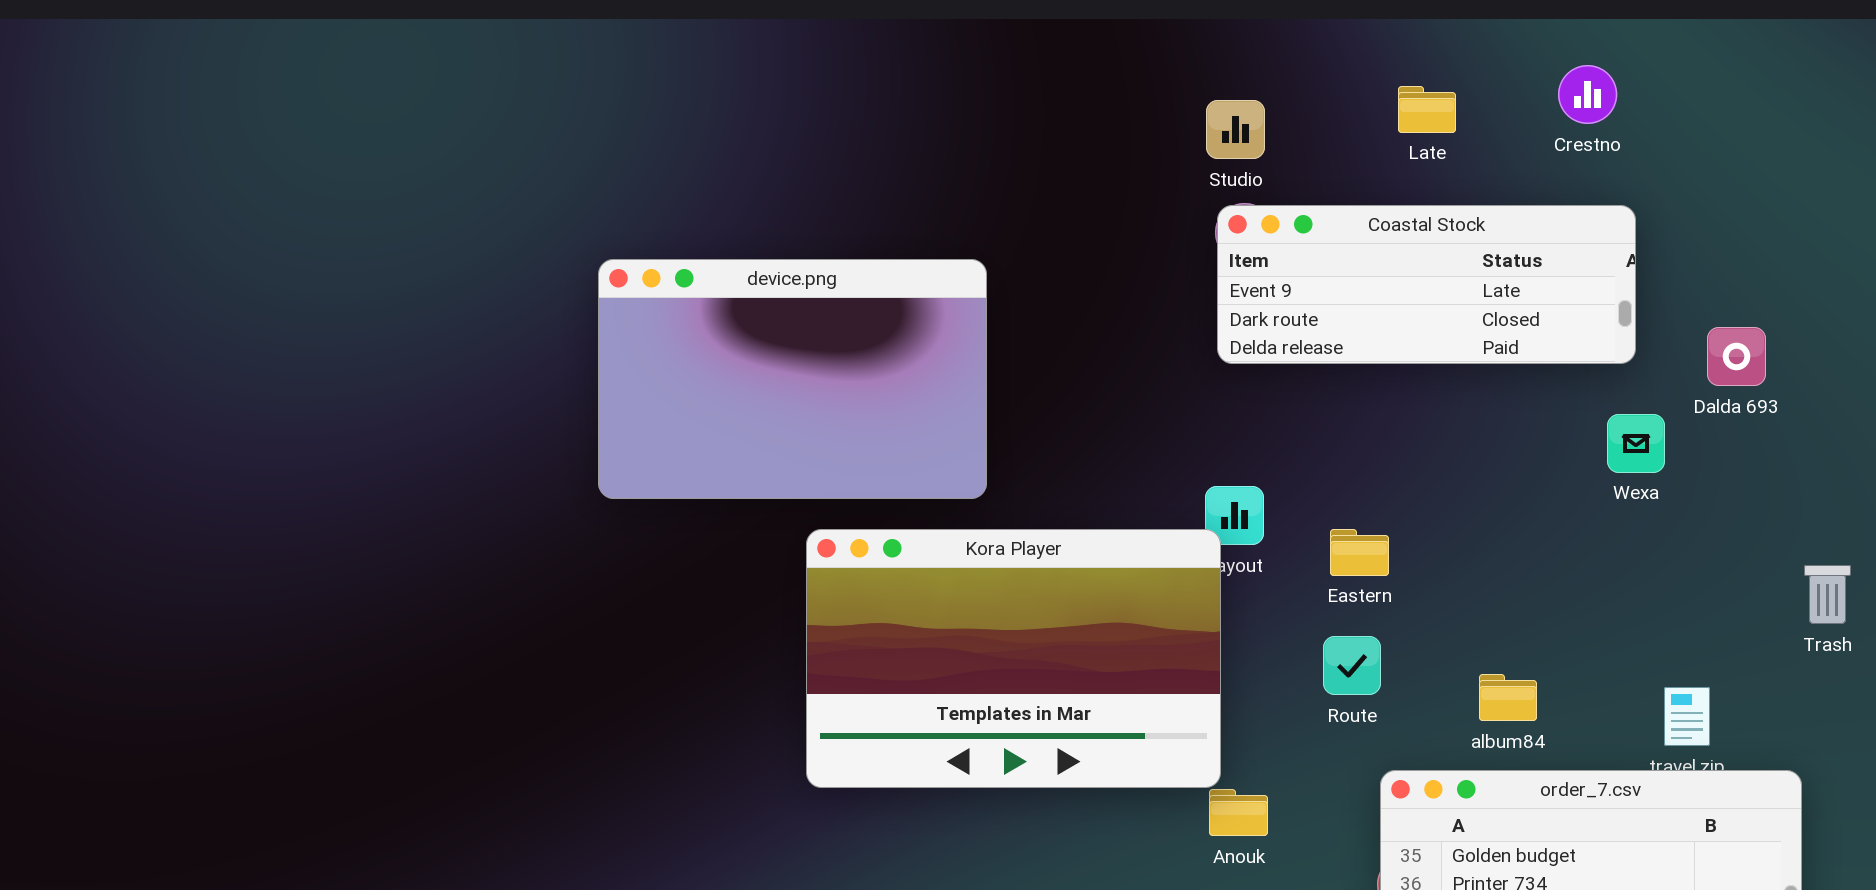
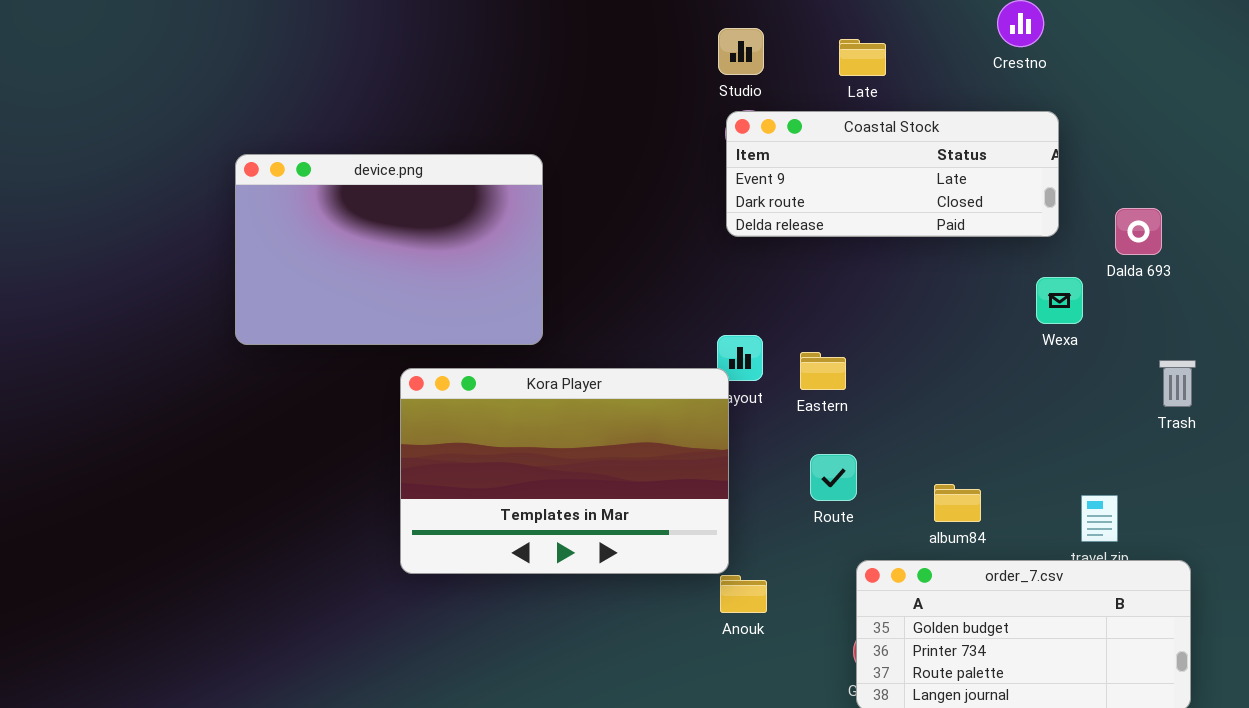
Late: [1398,86,1456,133] -> [839,39,886,76], moved
Eastern: [1330,529,1389,576] -> [800,352,846,390], moved
Trash: [1804,565,1851,624] -> [1159,360,1196,407], moved

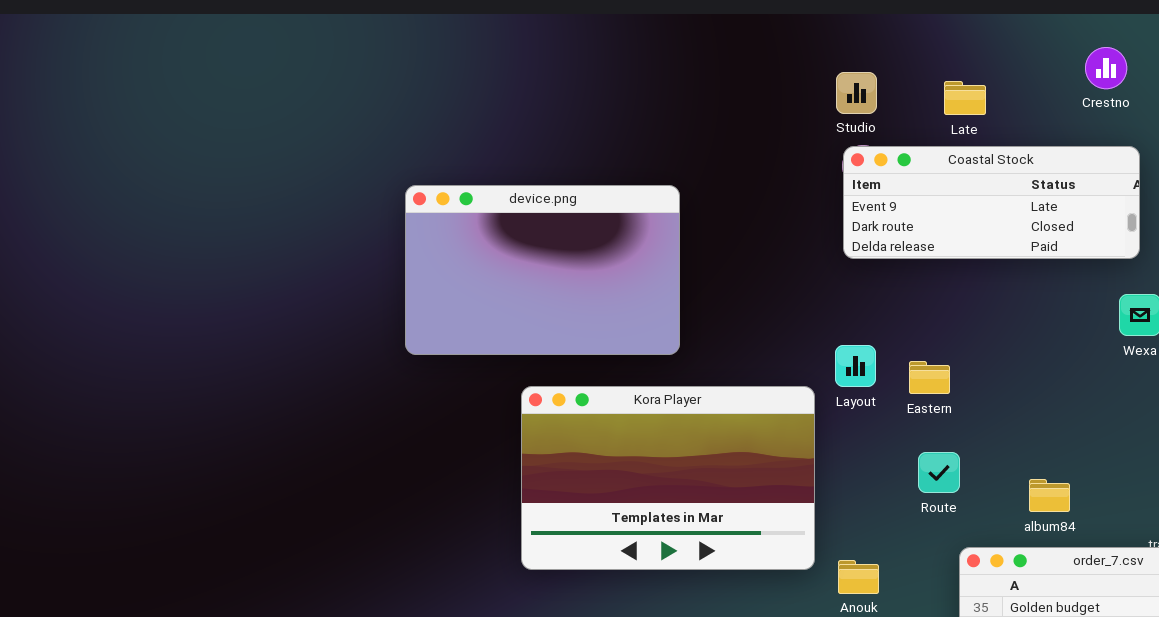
Kora Player: [400,368,729,574] -> [521,386,815,570], moved

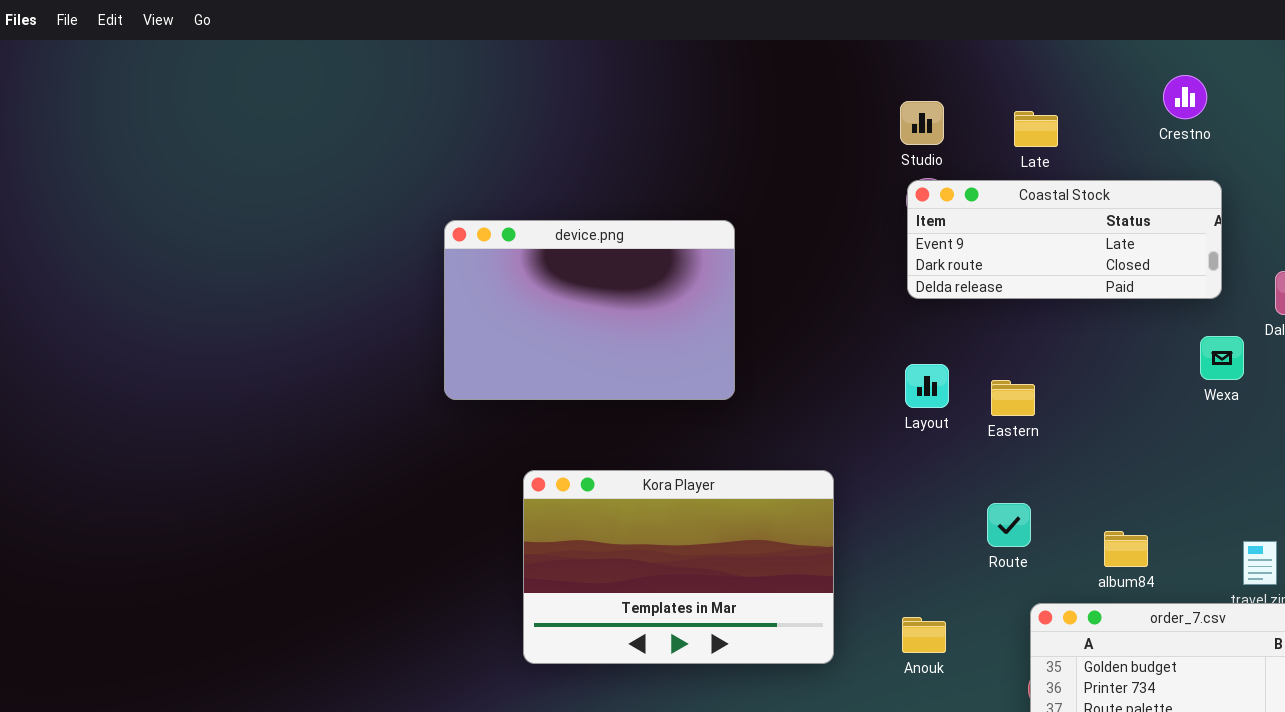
Layout: [835,345,876,387] -> [905,364,949,408], moved
Eastern: [909,361,950,394] -> [991,380,1035,416], moved
Kora Player: [521,386,815,570] -> [523,470,834,664], moved

